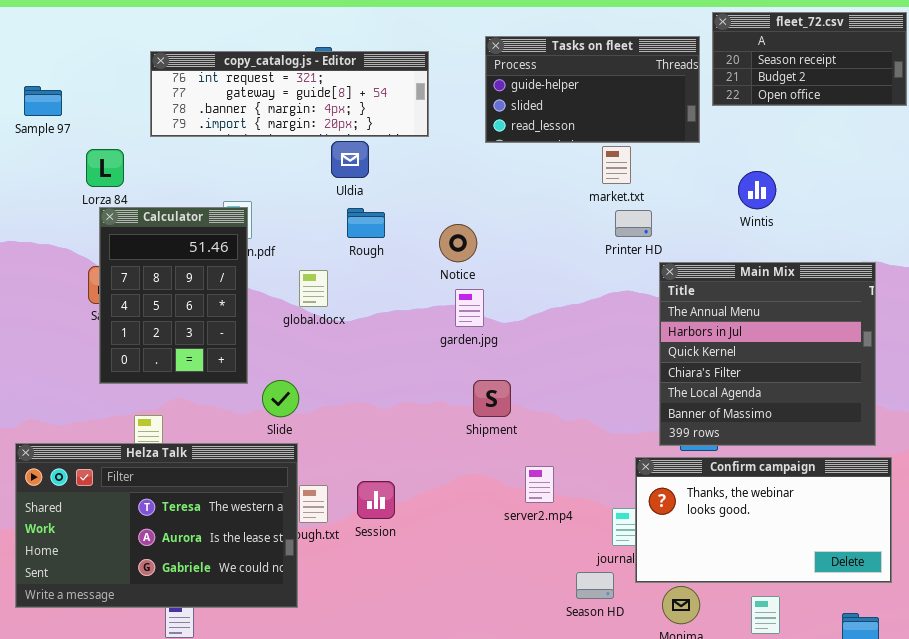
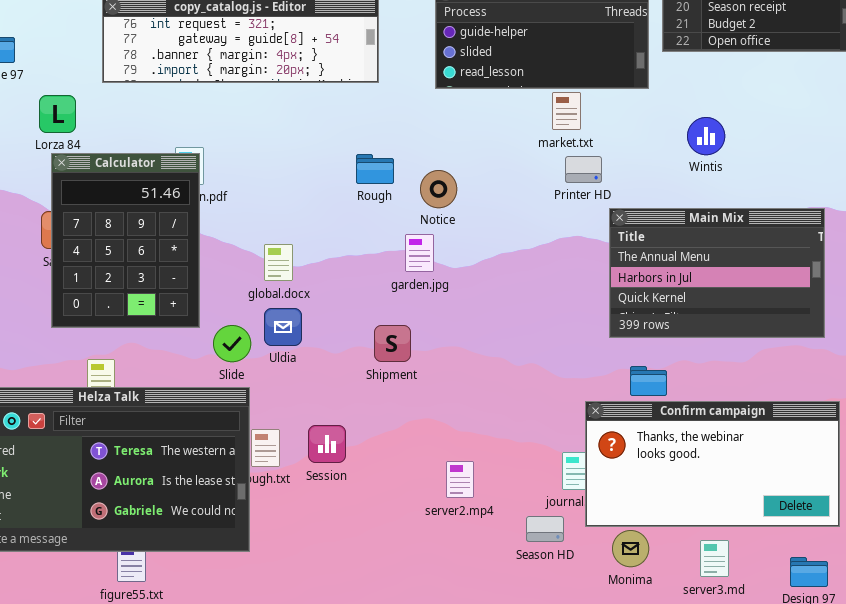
Uldia: [331,141,369,178] -> [264,308,302,346], moved
Rough: [347,208,385,238] -> [356,154,394,184], moved
Notice: [439,224,477,262] -> [420,170,457,208], moved
Main Mix: [659,262,876,446] -> [609,208,825,338], resized
global.docx: [299,270,328,307] -> [264,244,293,281], moved
Shipment: [473,380,511,417] -> [374,325,411,362], moved
server2.mp4: [525,466,554,503] -> [446,461,474,498], moved

